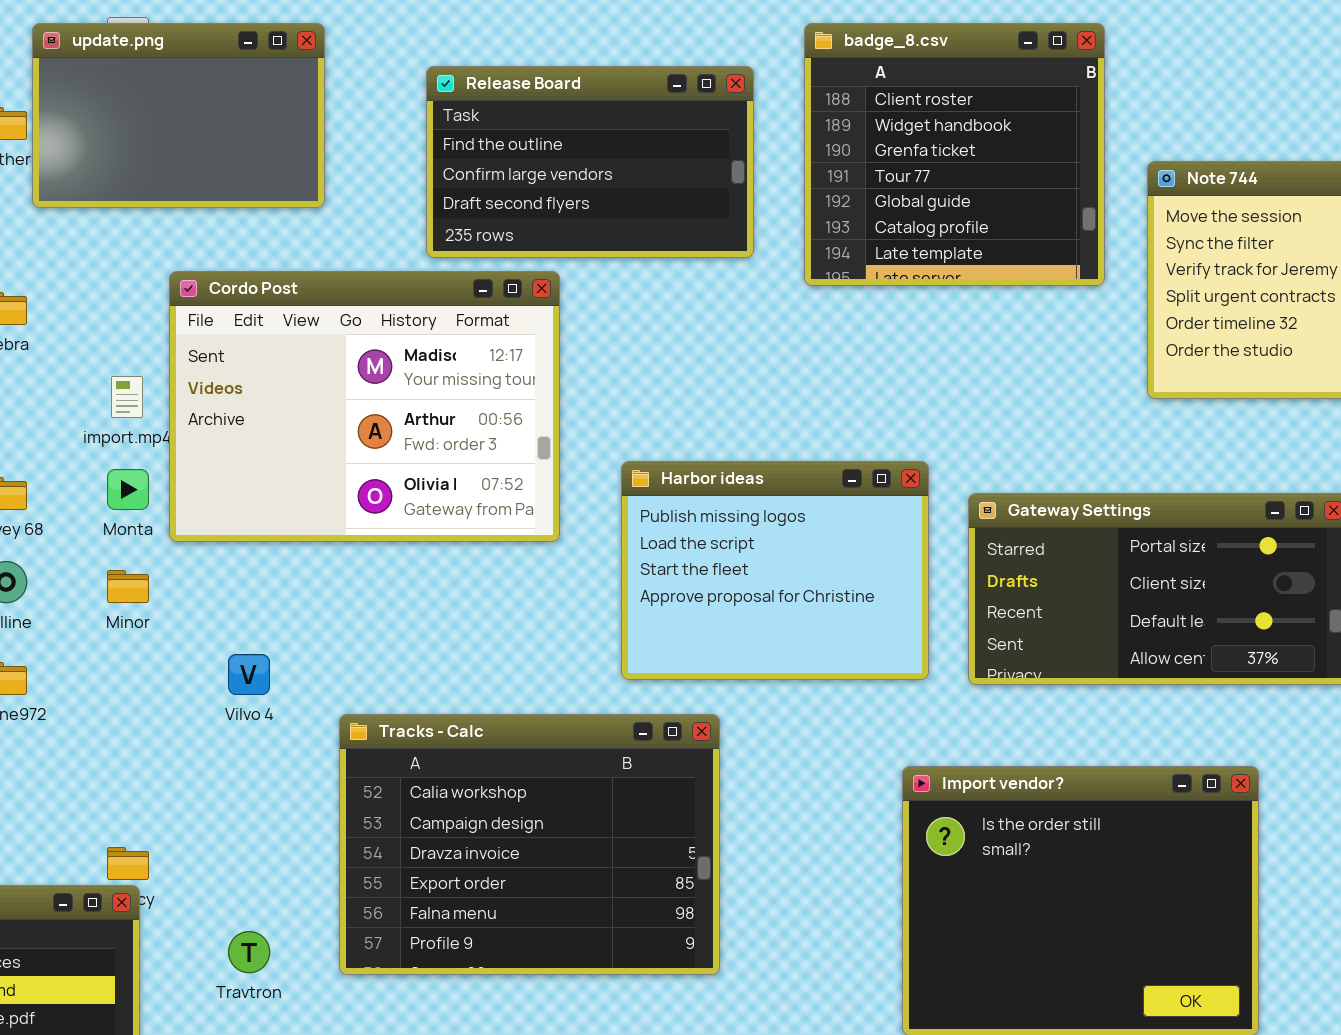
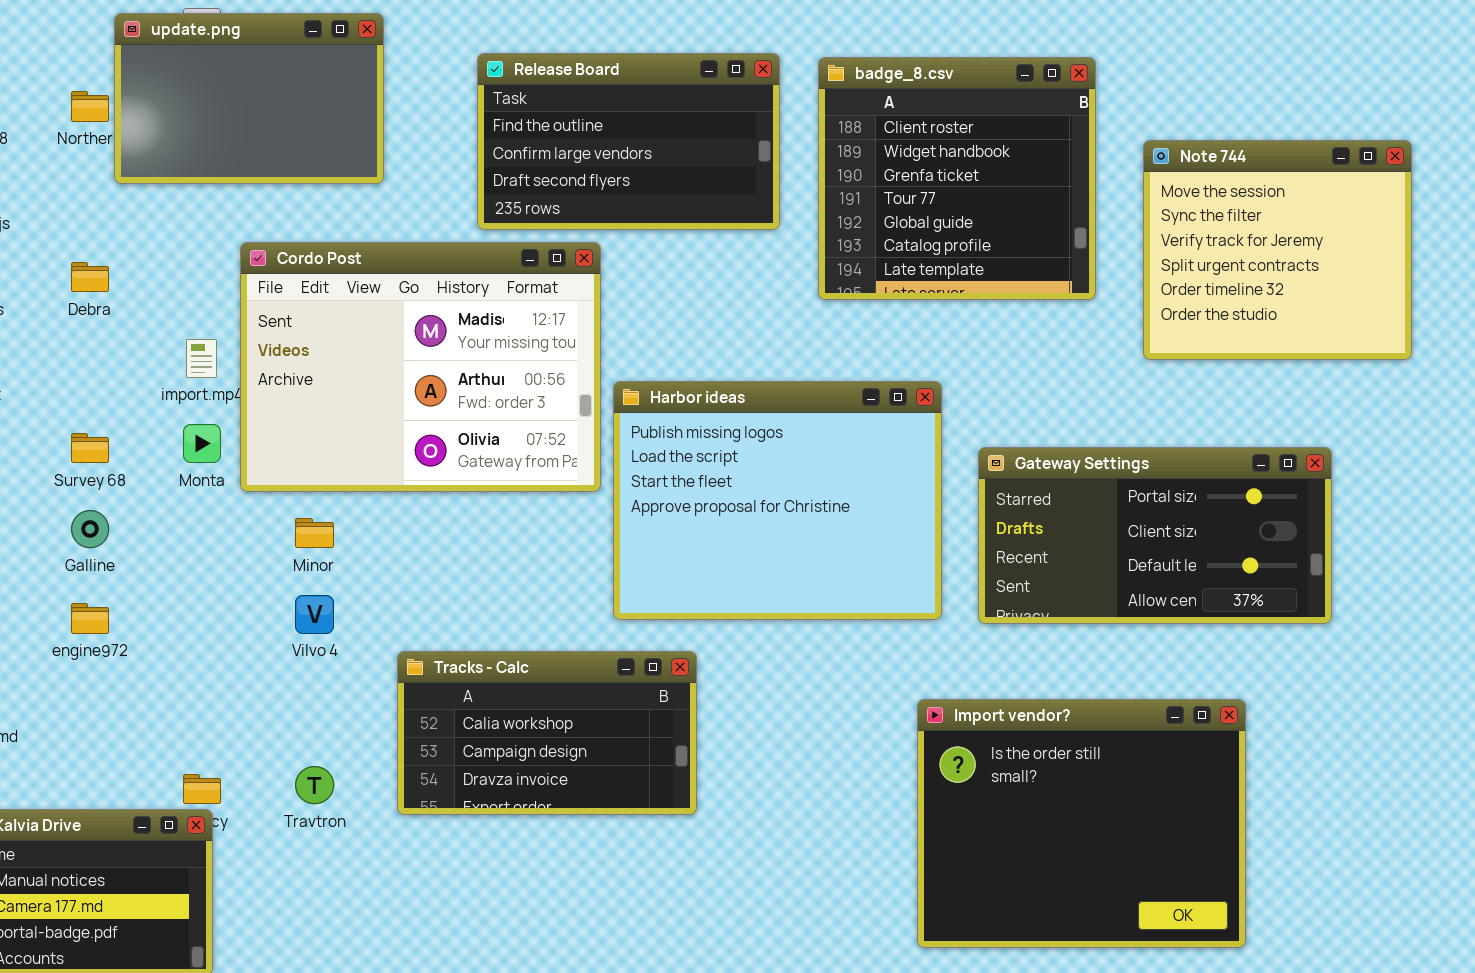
badge_8.csv: [804,23,1105,286] -> [818,57,1096,300], moved
Harbor ideas: [621,461,929,680] -> [613,381,942,620], resized
Minor: [107,570,149,603] -> [295,518,334,548], moved
Tracks - Calc: [339,714,720,975] -> [397,651,697,815], resized
Travtron: [228,931,270,973] -> [295,766,334,804], moved

